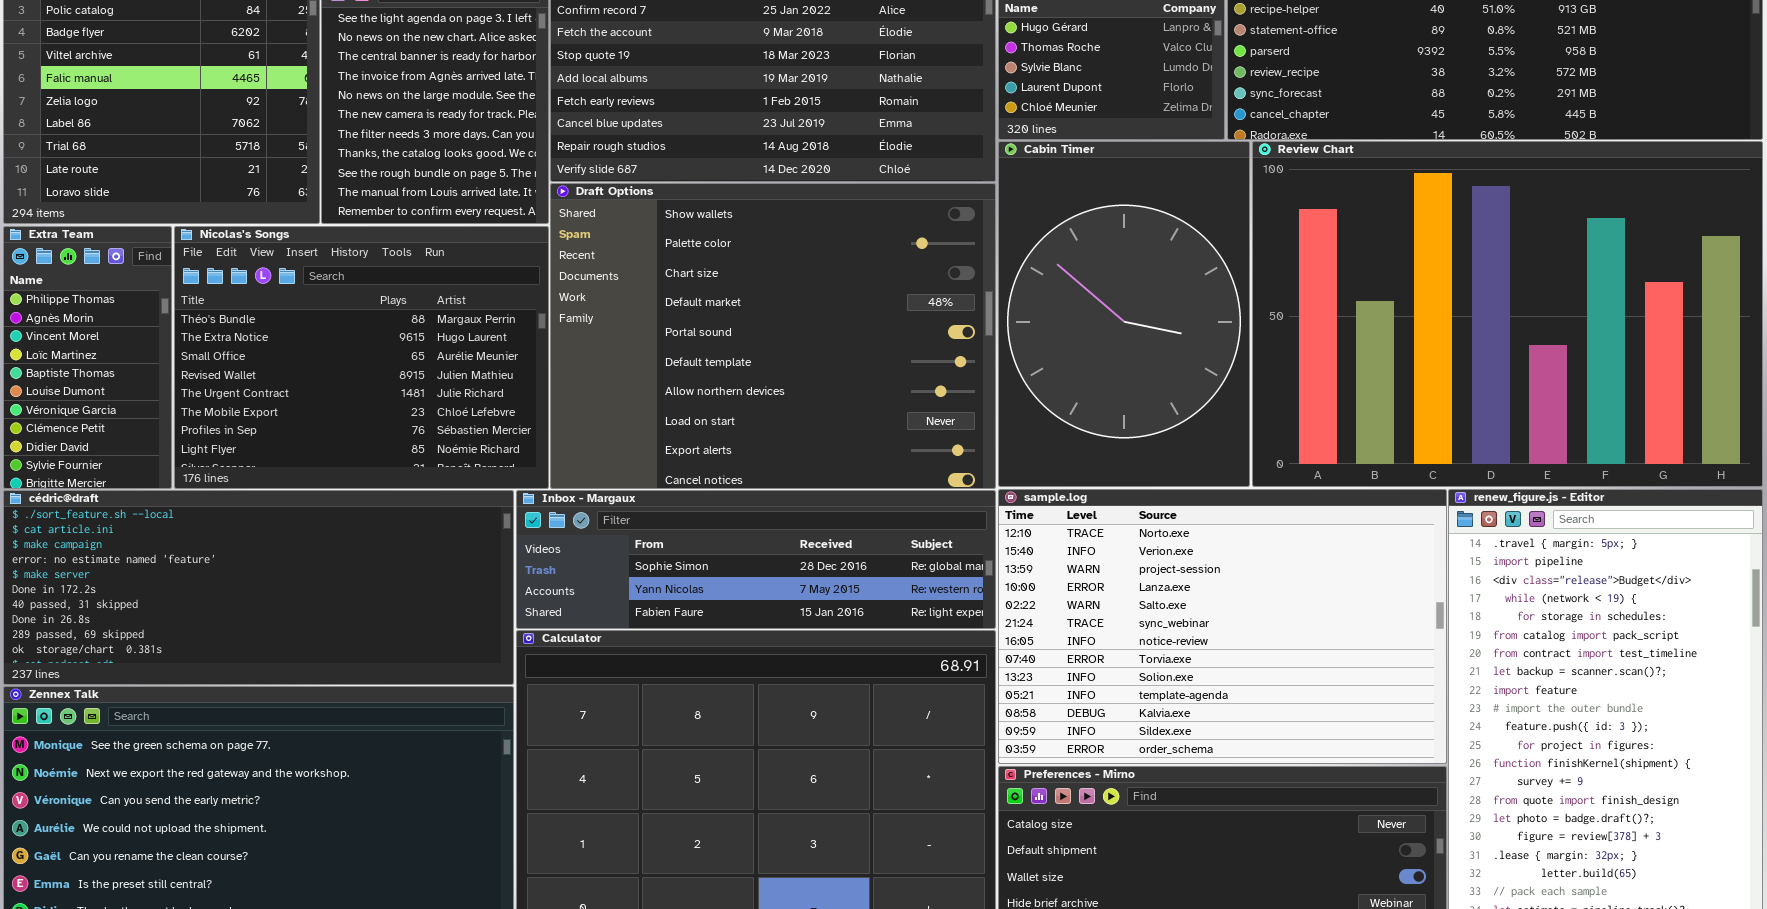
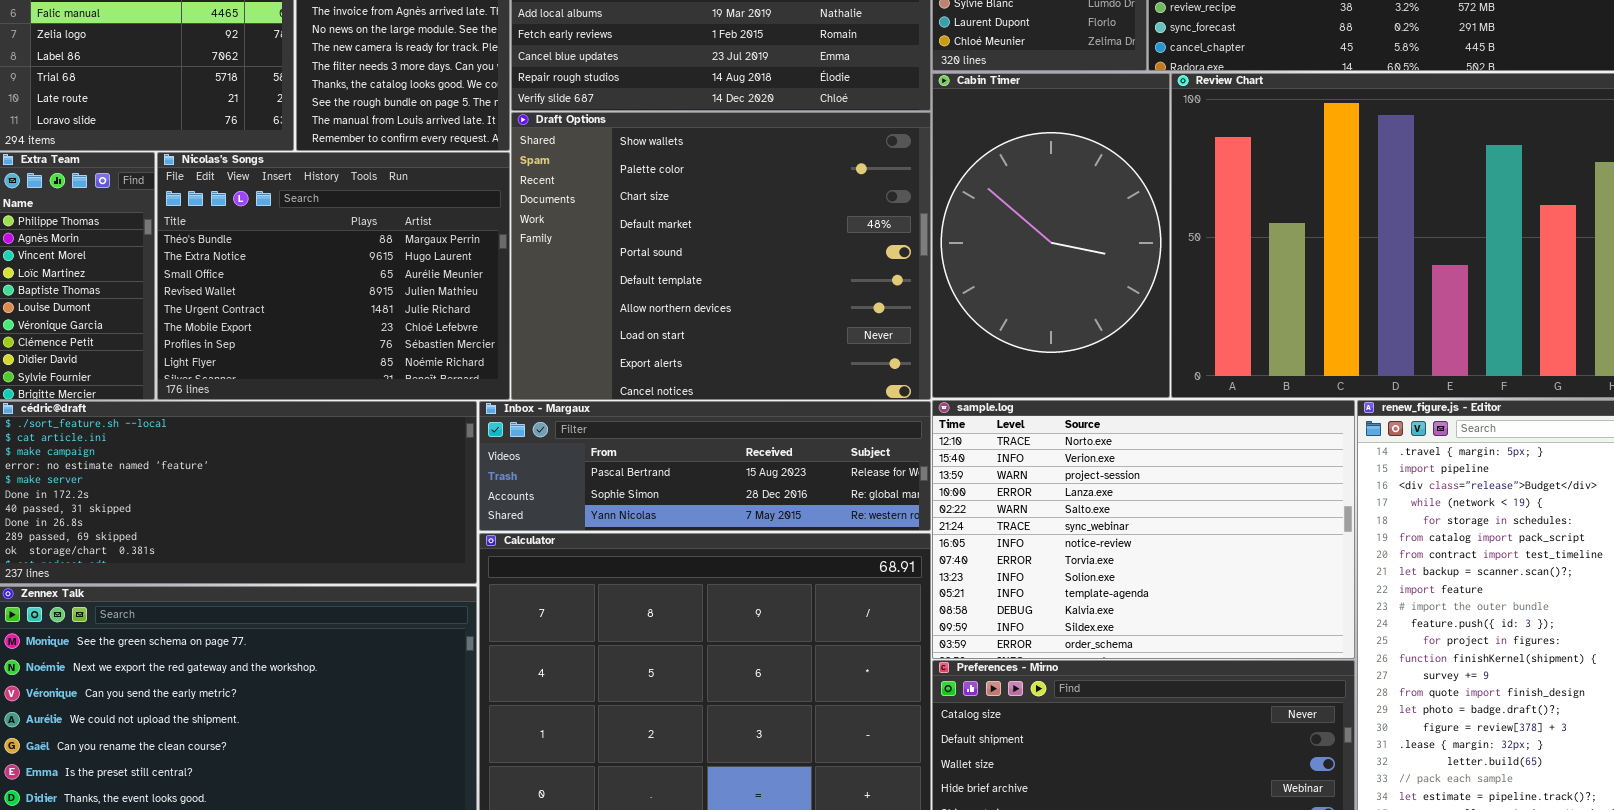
Inbox - Margaux: [516,490,996,629] -> [479,401,931,531], scrolled up 1 row

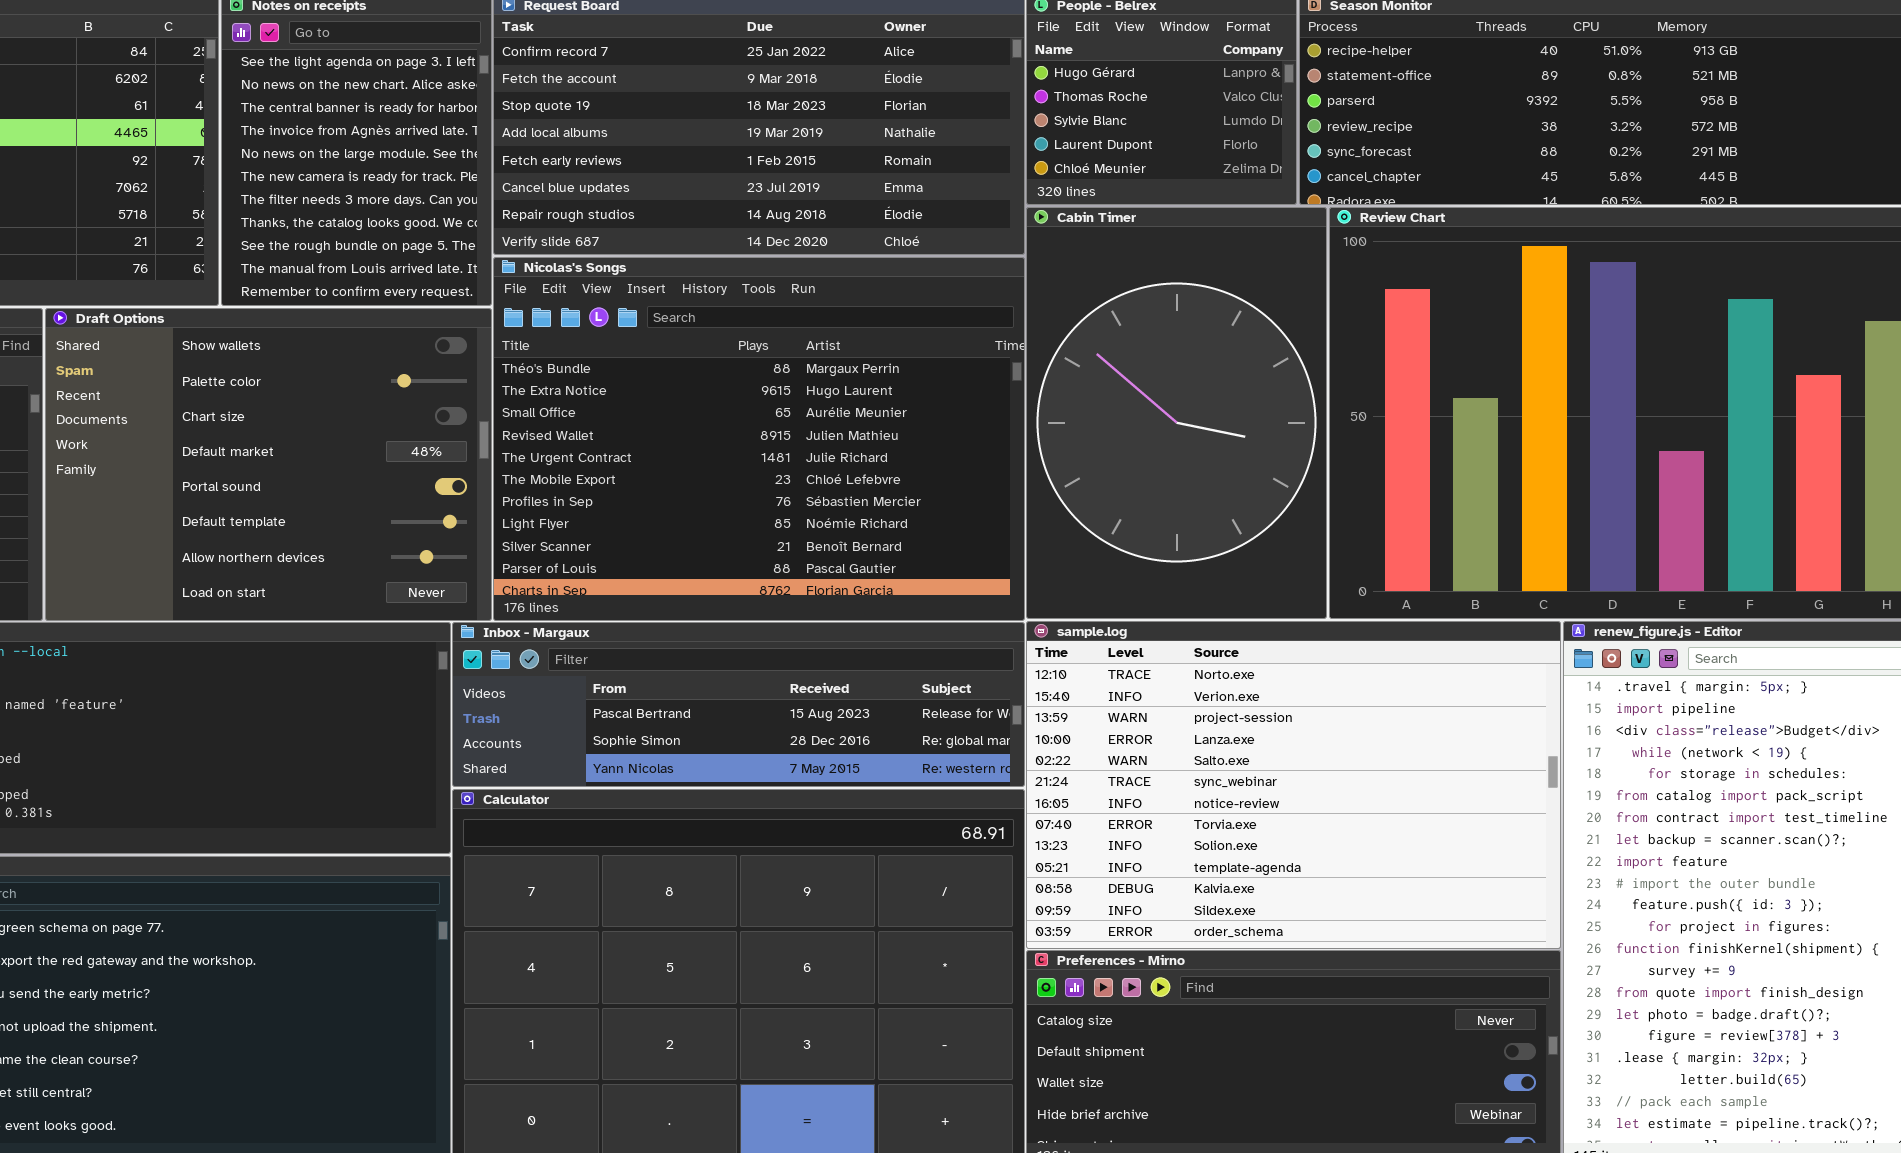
Draft Options: [511,112,931,400] -> [45,308,492,621], moved, resized
Nicolas's Songs: [157,152,510,400] -> [493,257,1025,621], moved, resized

